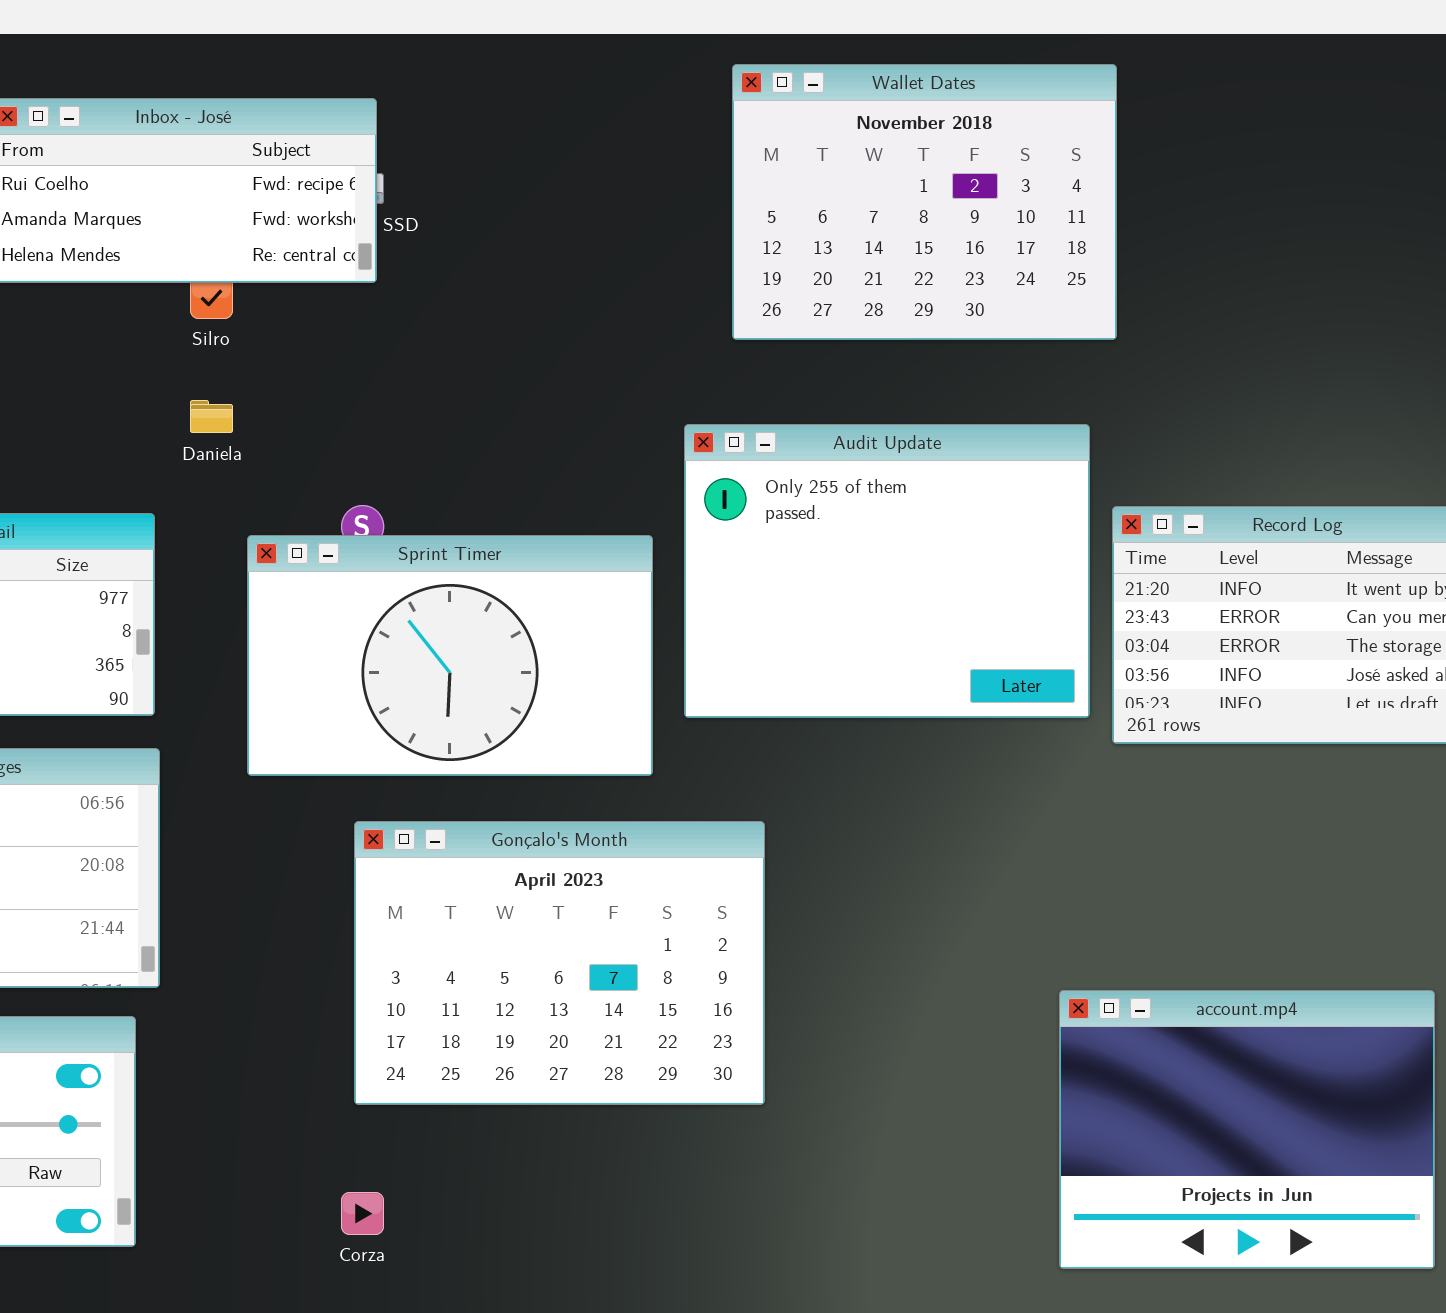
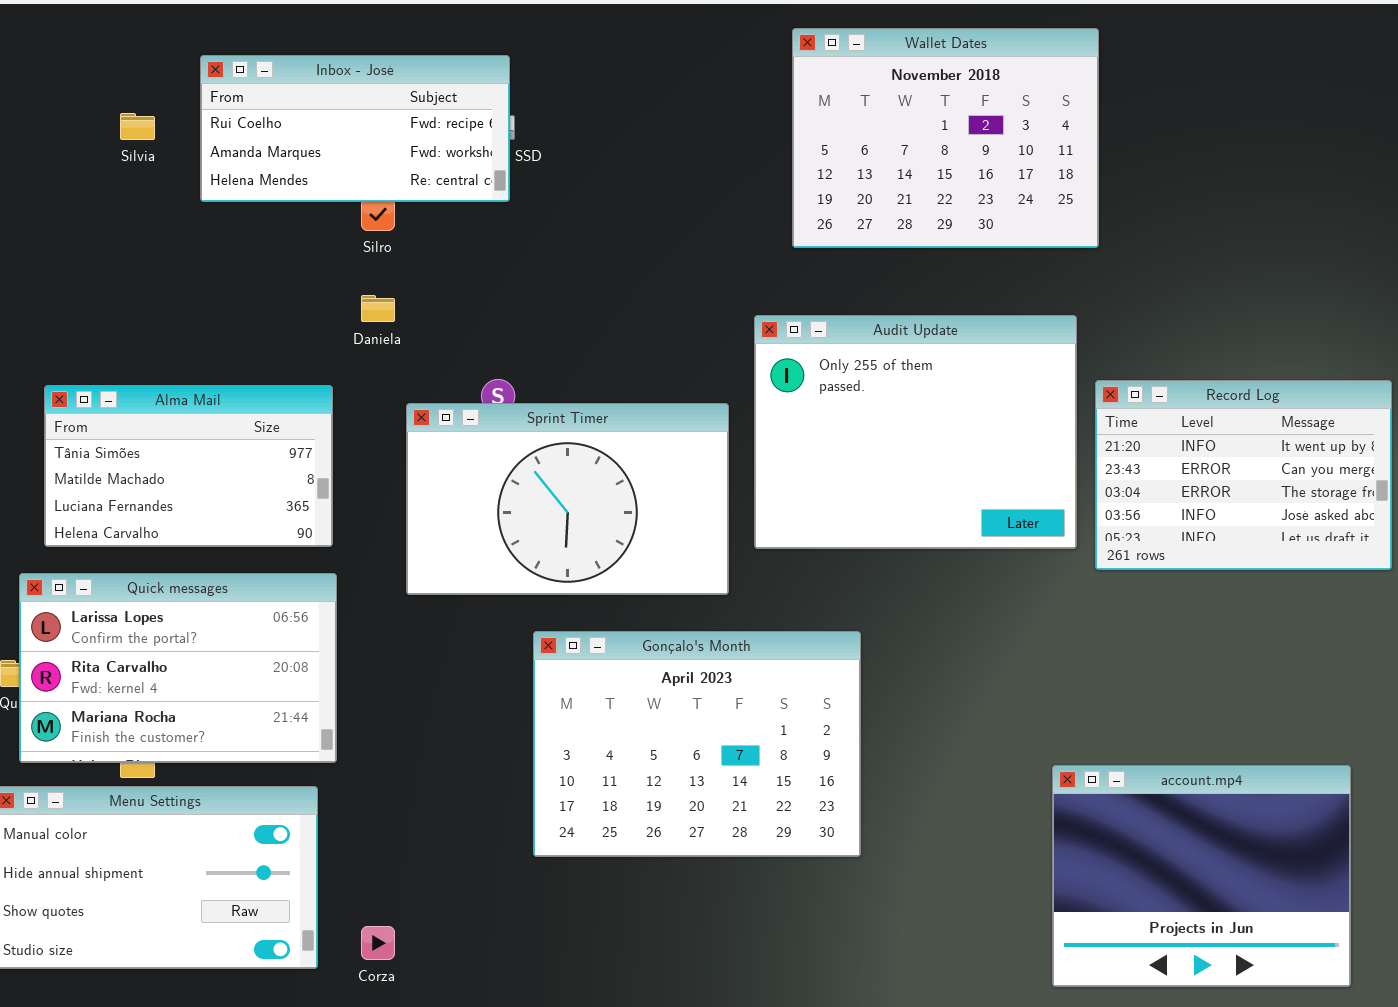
Gonçalo's Month: [354,821,765,1105] -> [533,631,861,857], moved
Corza: [341,1192,384,1235] -> [361,926,395,960], moved

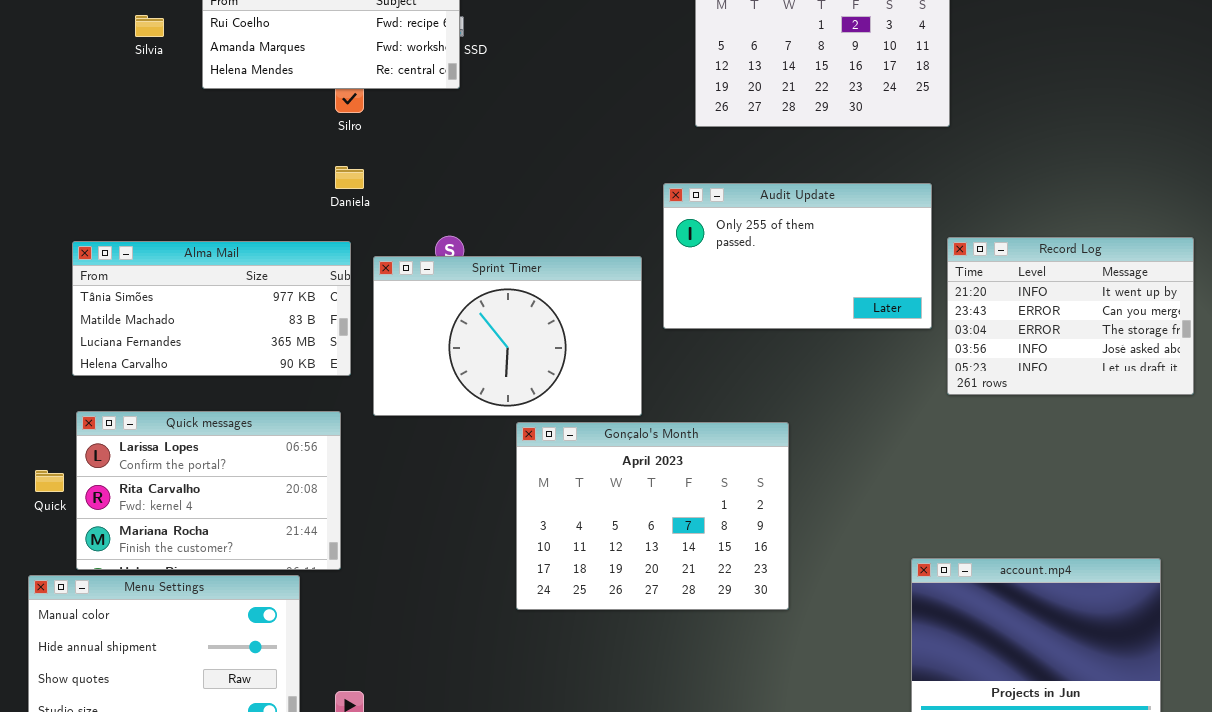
Audit Update: [754,315,1077,549] -> [663,183,932,329], resized
Alma Mail: [44,385,333,547] -> [72,241,351,376], resized
Quick messages: [19,573,337,763] -> [76,411,341,570], moved
Gonçalo's Month: [533,631,861,857] -> [516,422,789,610], moved

